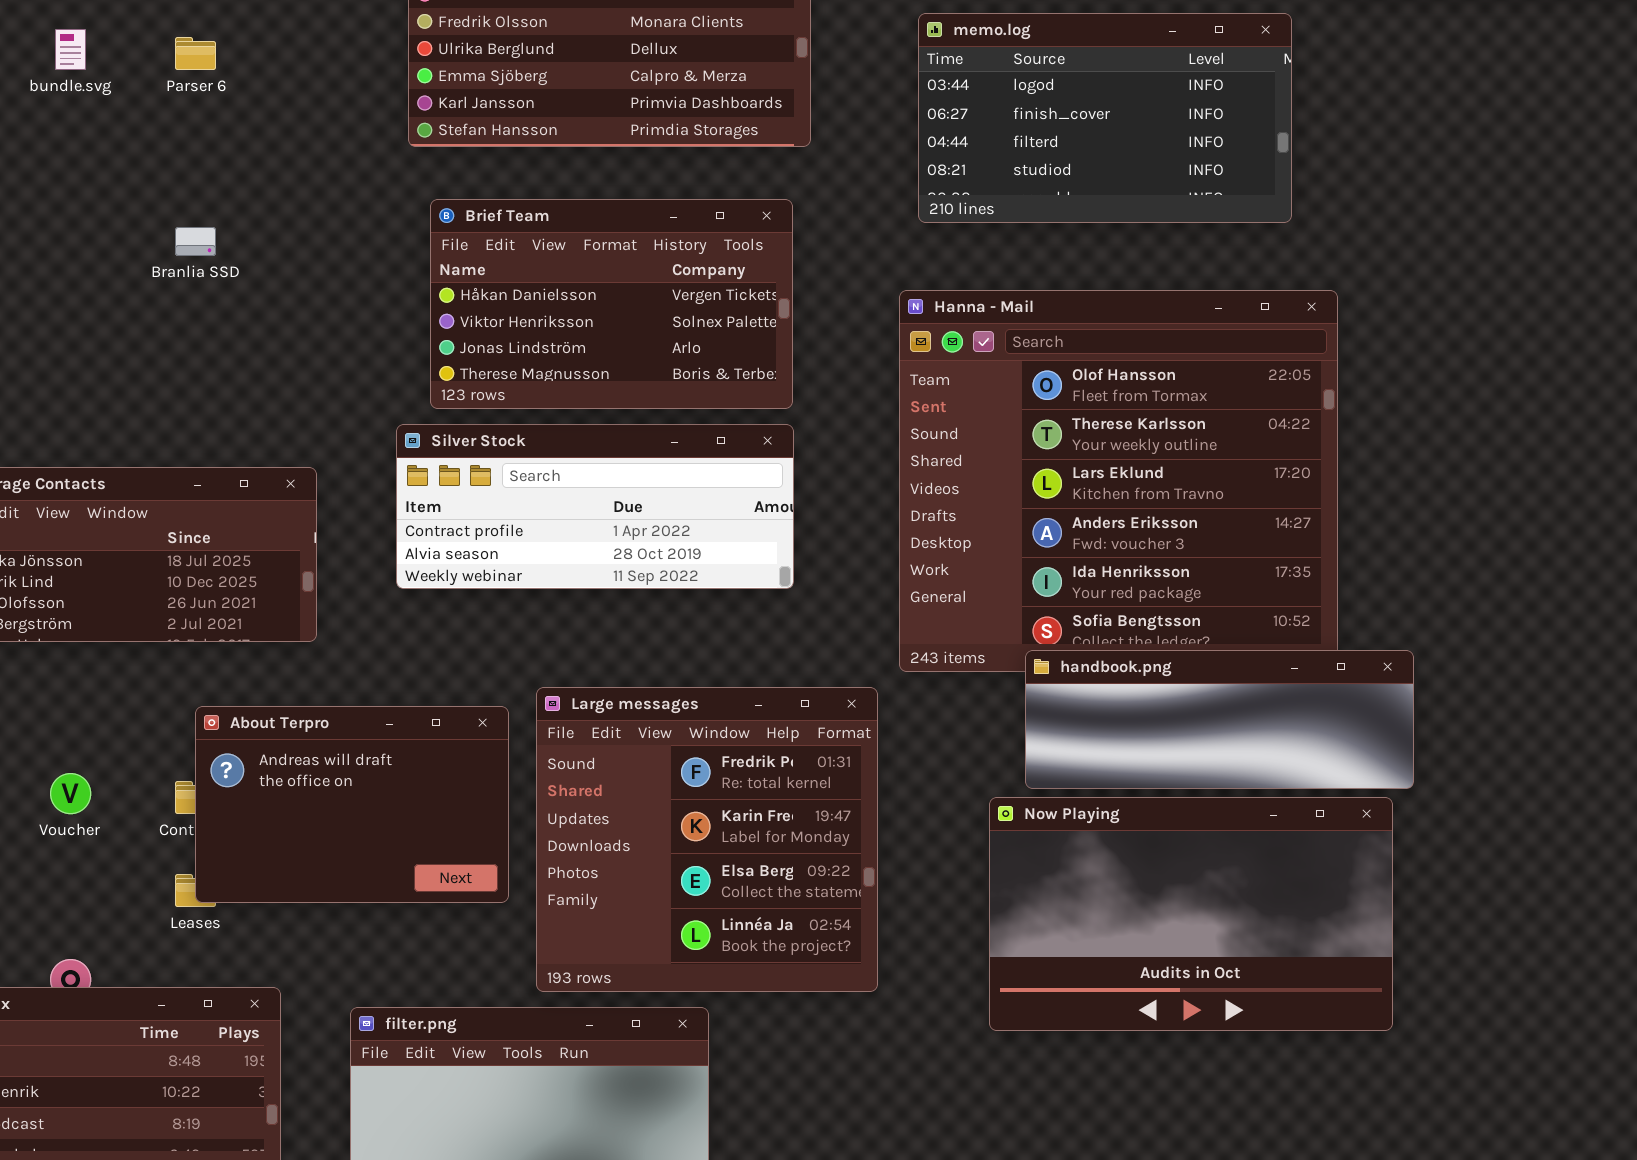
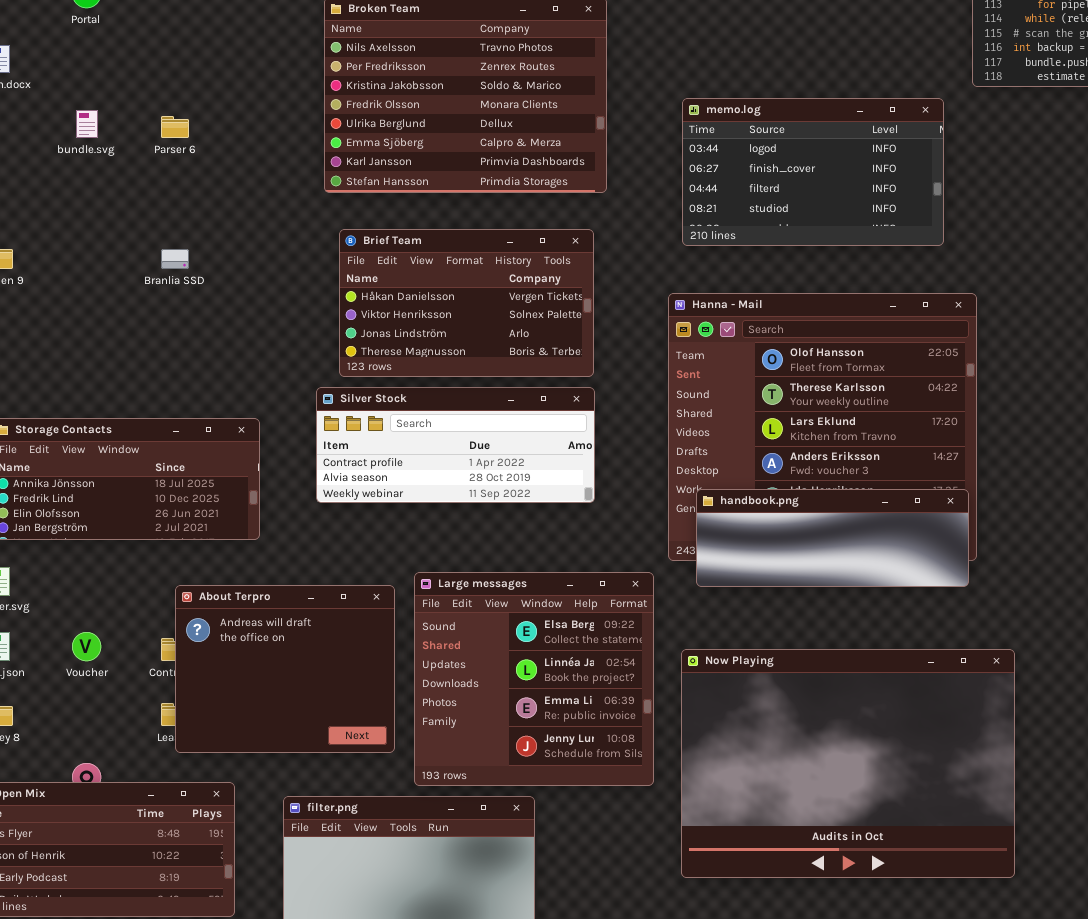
handbook.png: [1025,650,1414,789] -> [696,489,969,587], moved
Large messages: [536,687,878,992] -> [414,572,654,786], scrolled down 2 rows
About Terpro: [195,706,509,903] -> [175,585,395,753], resized
Now Playing: [989,797,1393,1031] -> [681,649,1015,878], resized

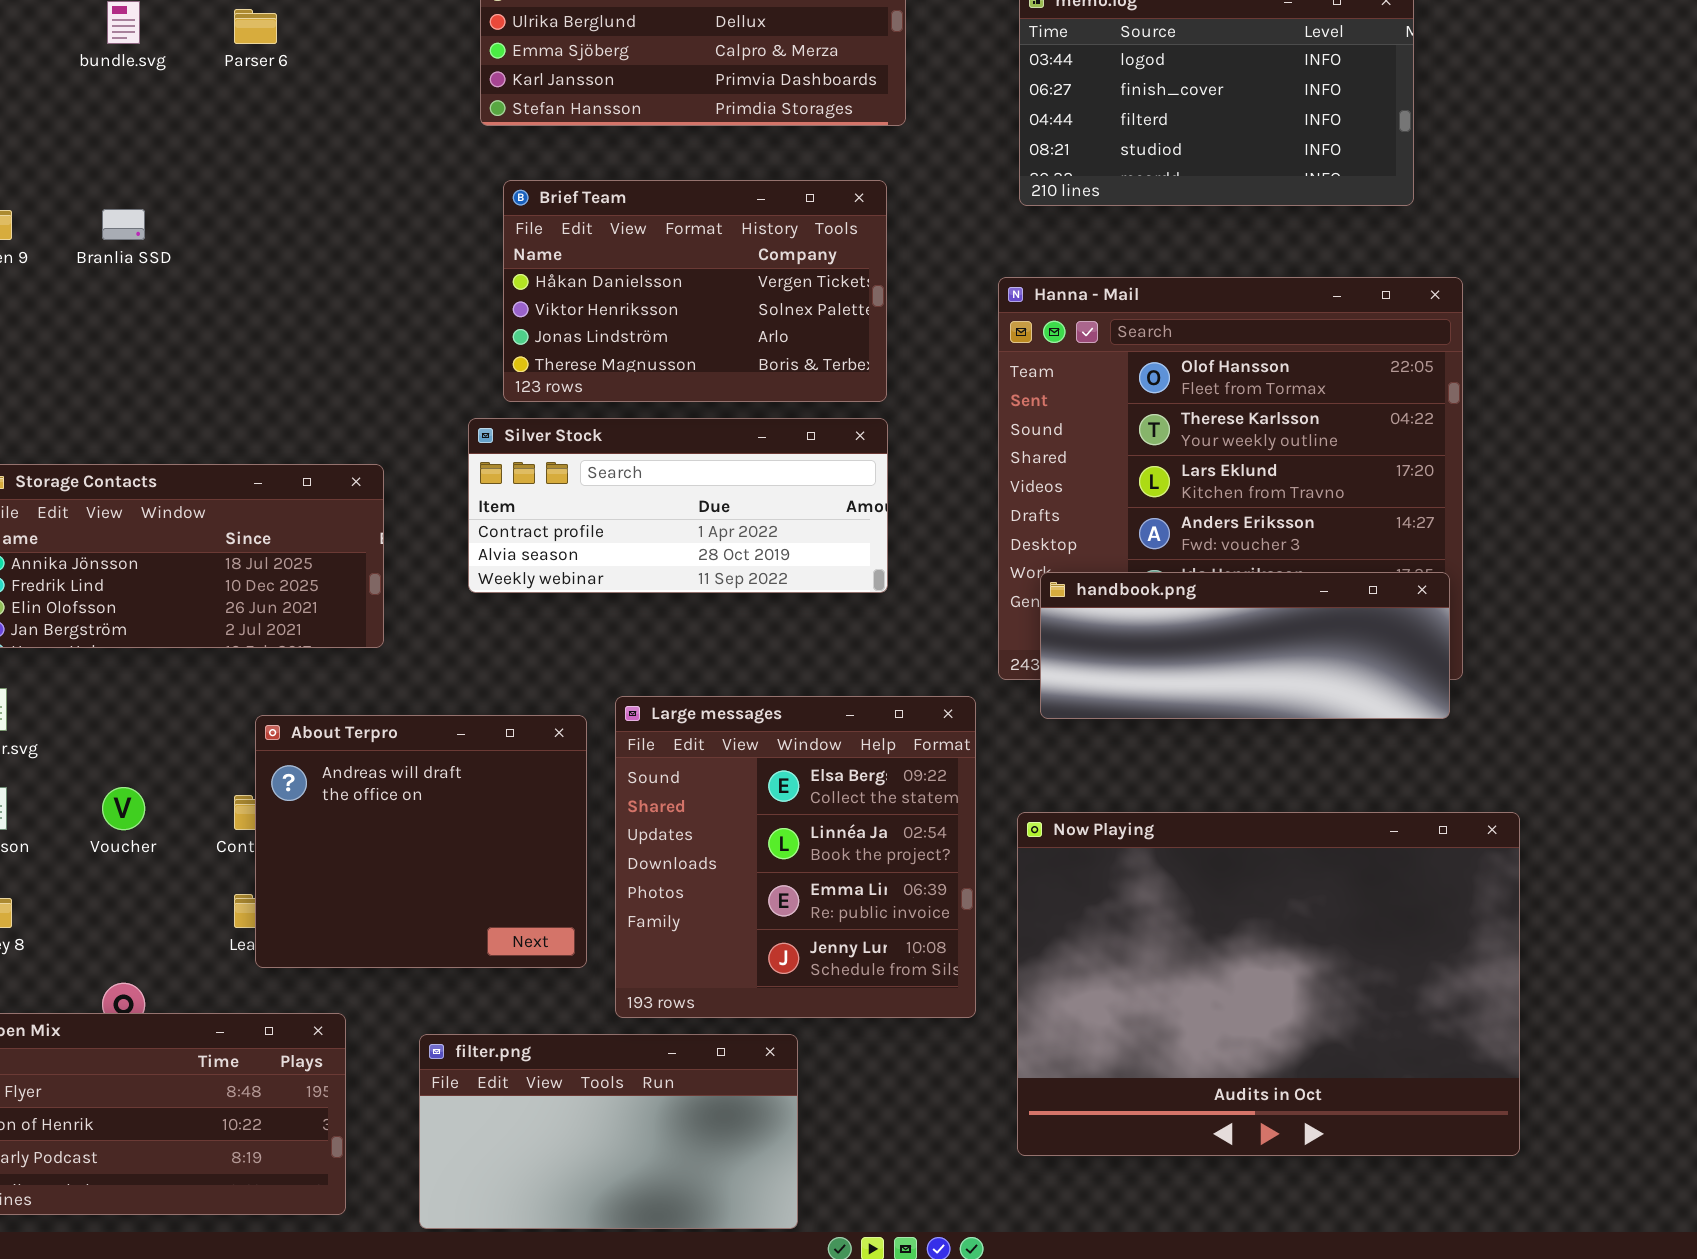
Branlia SSD: [161,249,189,269] -> [102,209,145,240], moved

